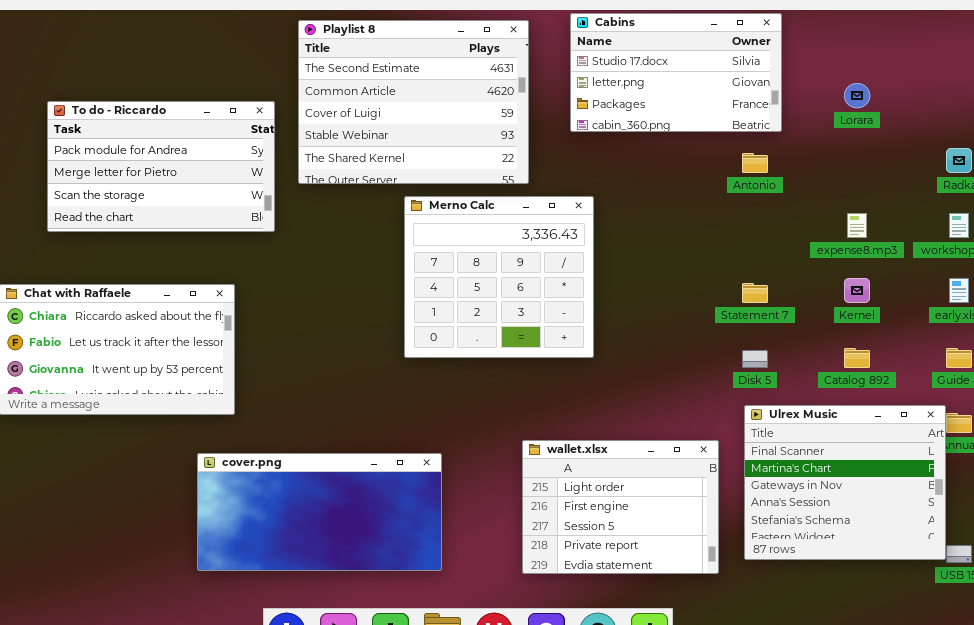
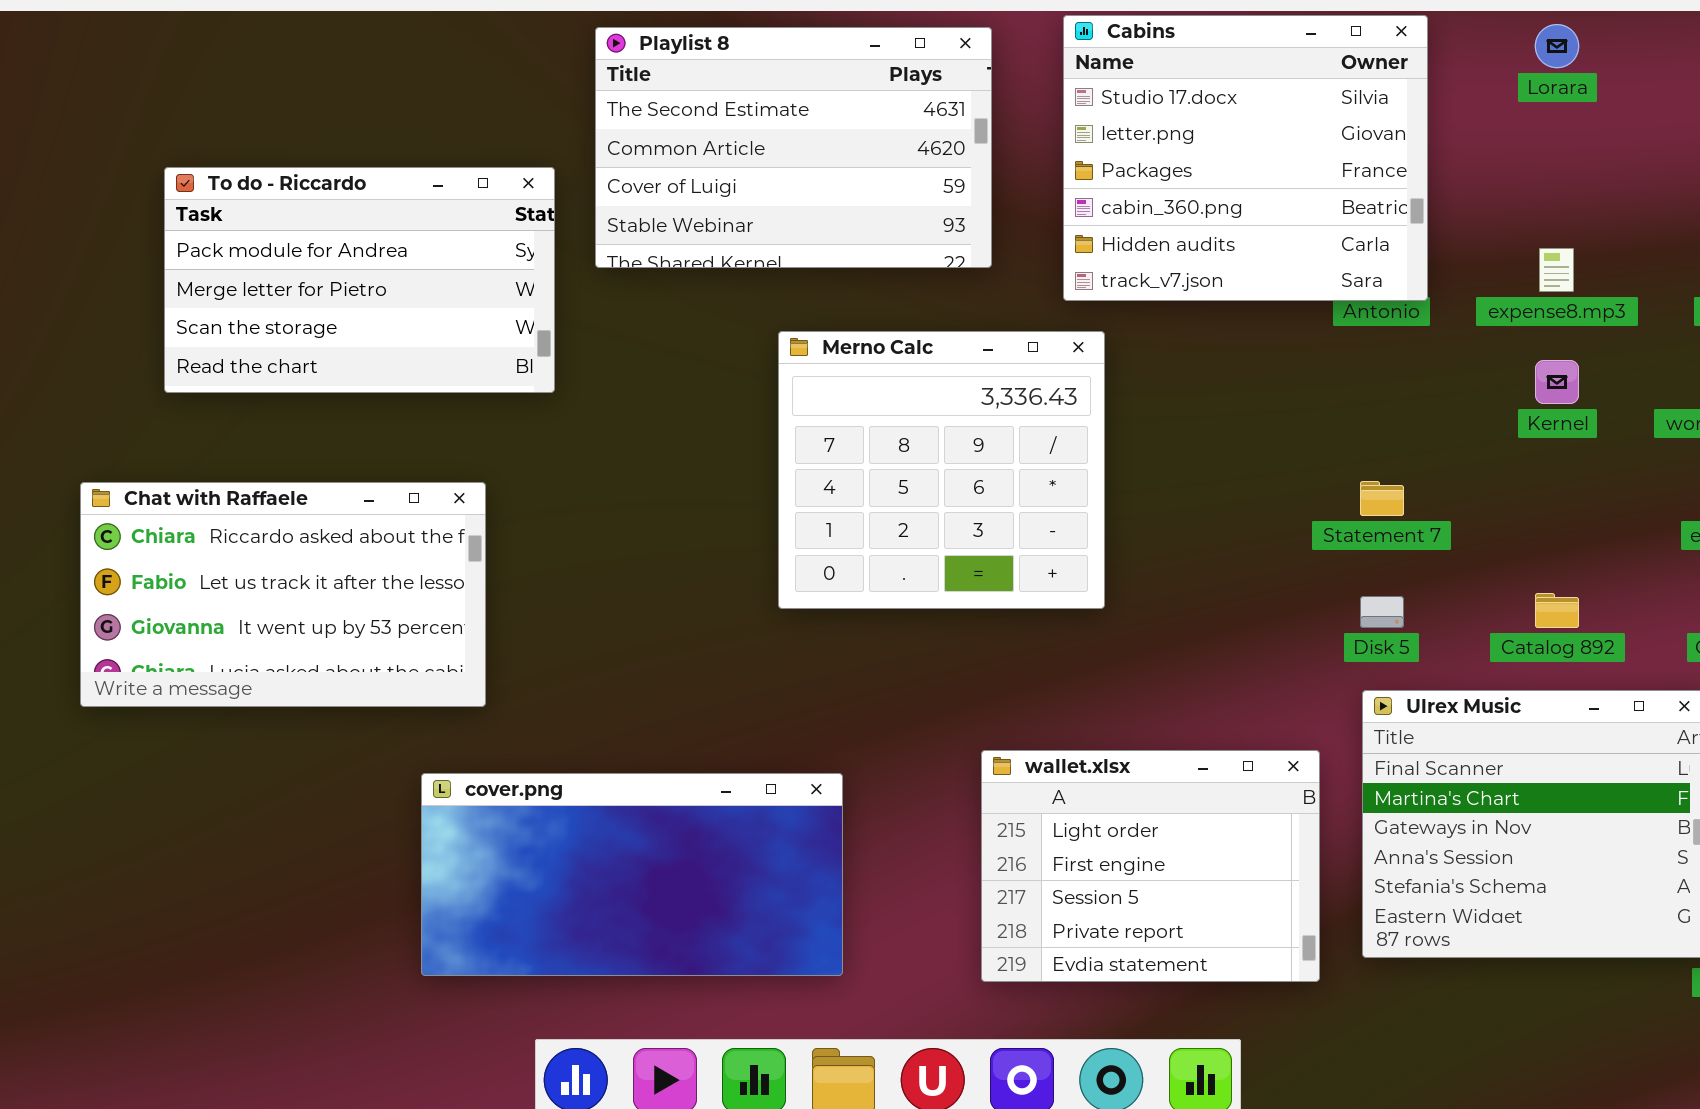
Cabins: [570,13,782,132] -> [1063,15,1428,301], resized
Playlist 8: [298,20,529,184] -> [595,27,992,268], resized
Lorara: [844,83,870,108] -> [1535,24,1579,68], moved
expense8.mp3: [847,213,867,238] -> [1539,248,1574,292], moved
Kernel: [844,278,870,303] -> [1535,360,1579,404], moved

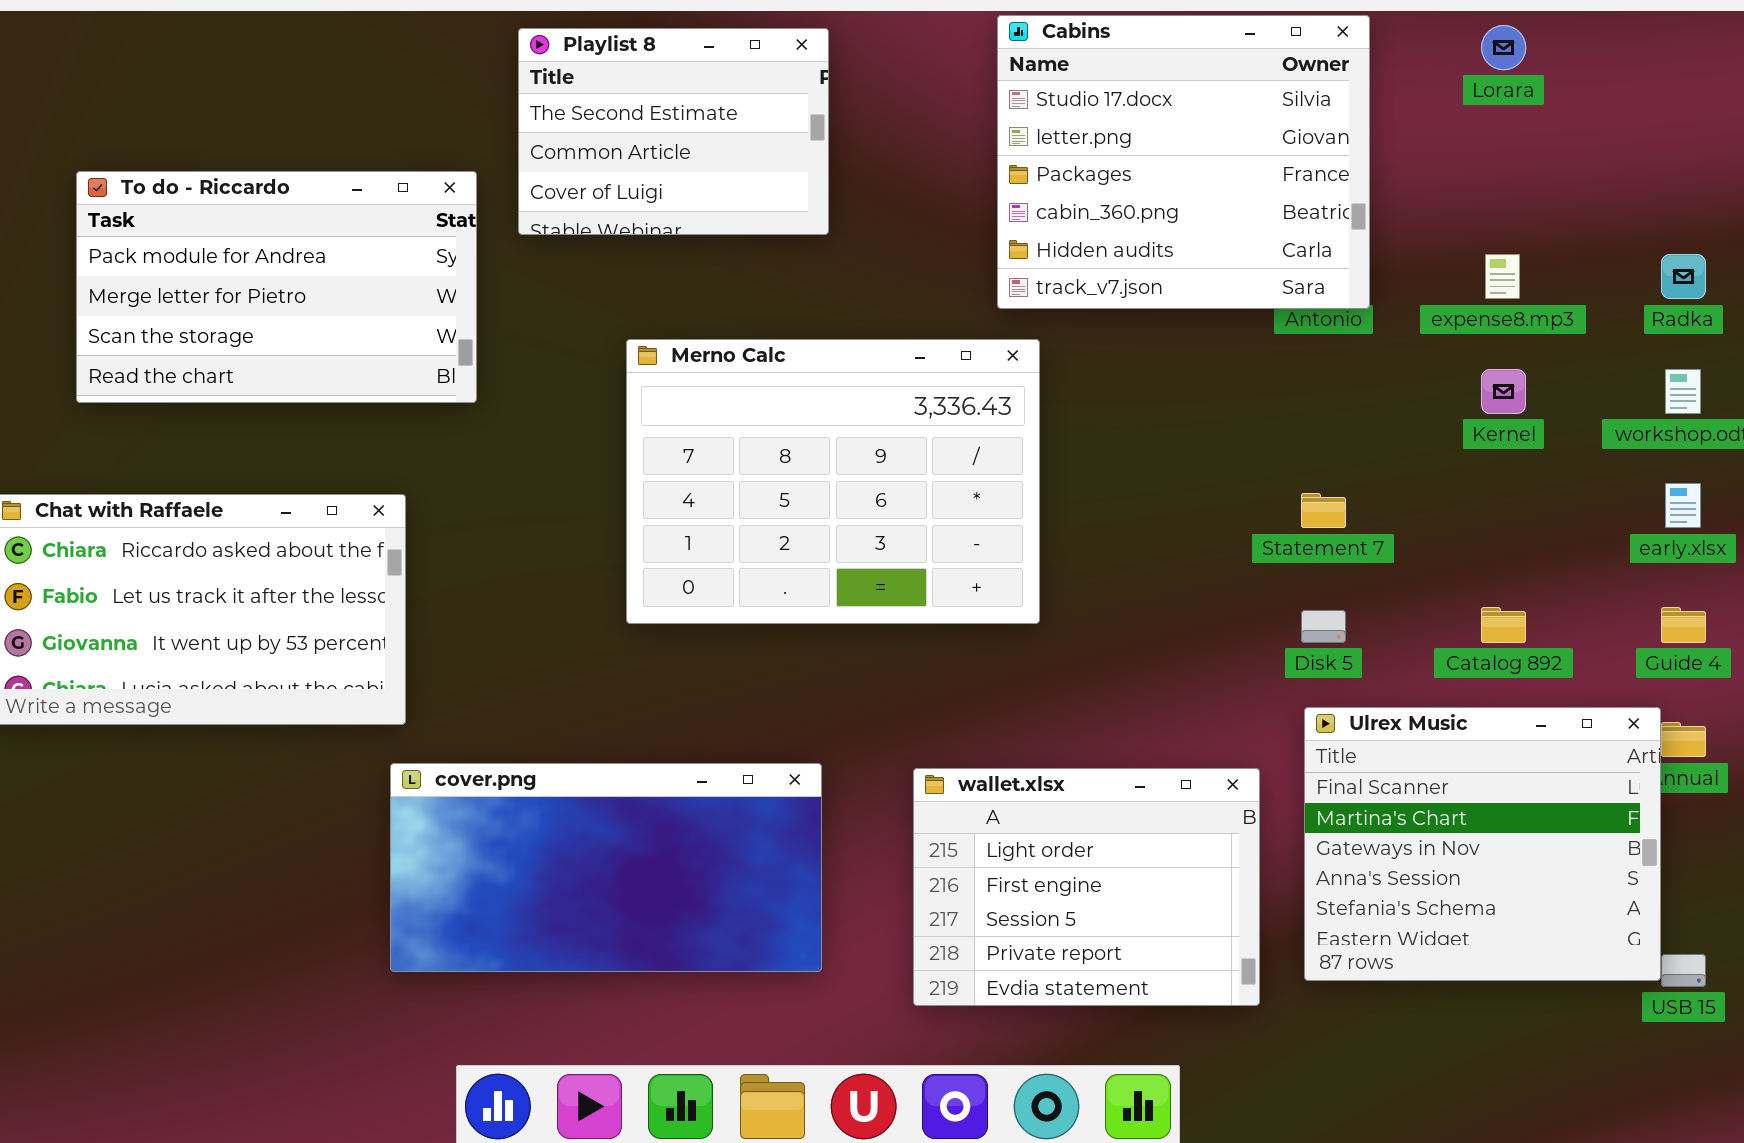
Playlist 8: [595,27,992,268] -> [518,28,829,235], resized
Merno Calc: [778,331,1105,609] -> [626,339,1040,624], resized
cover.png: [421,773,843,976] -> [390,763,822,972], moved

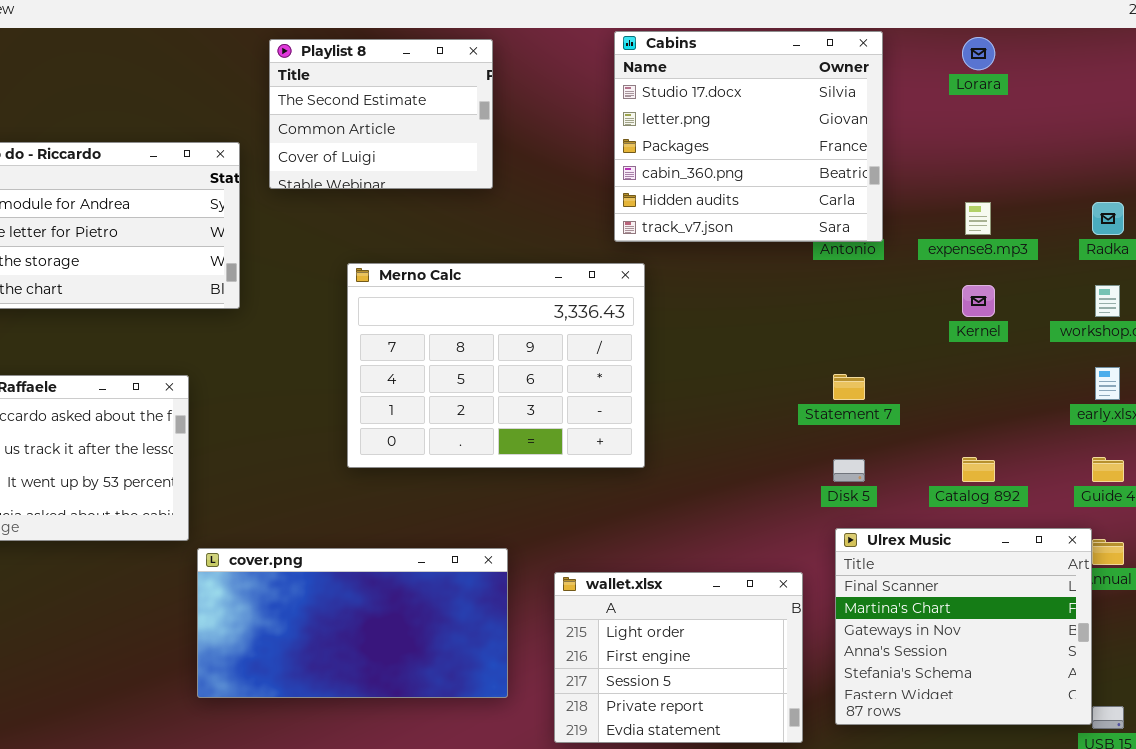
cover.png: [390,763,822,972] -> [197,548,508,698], moved

